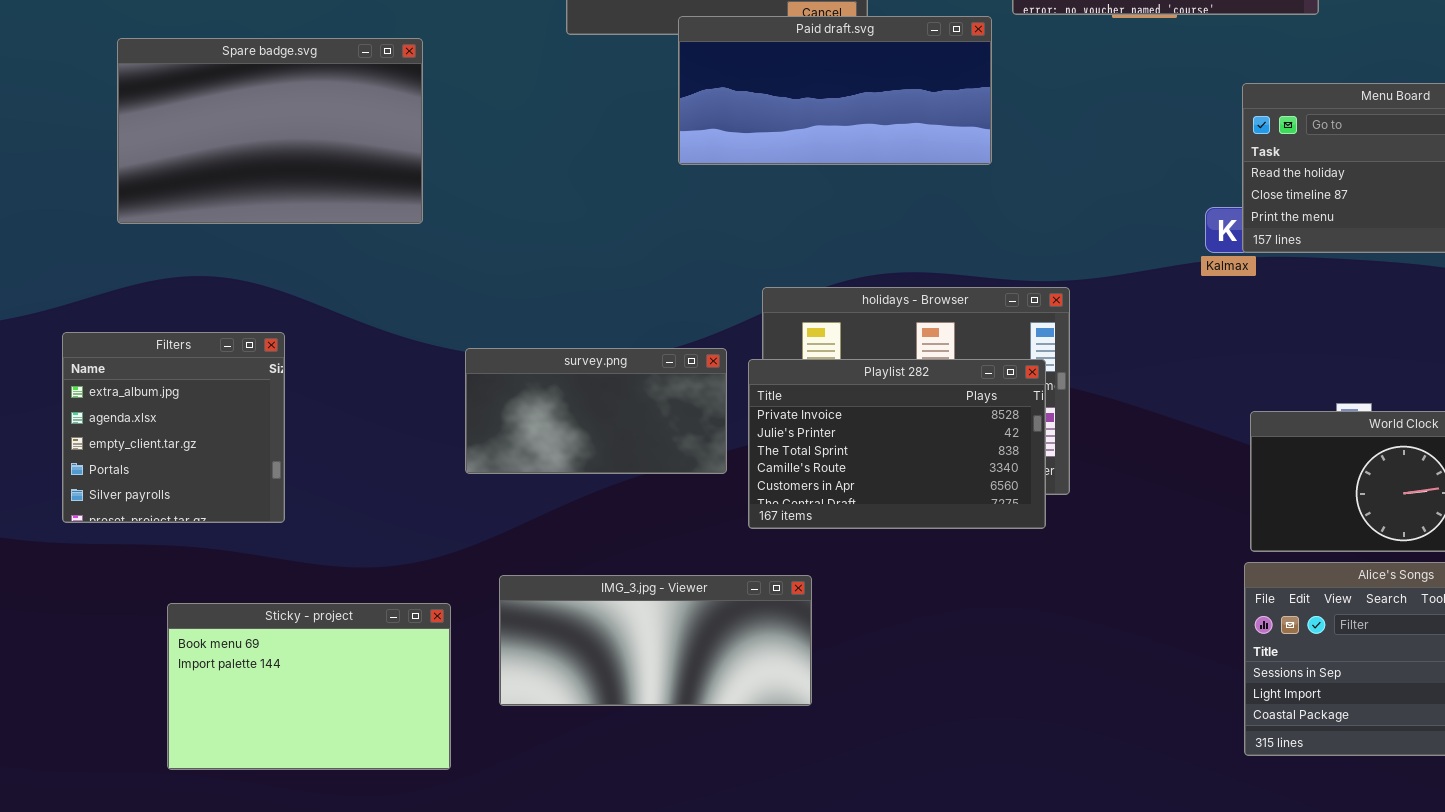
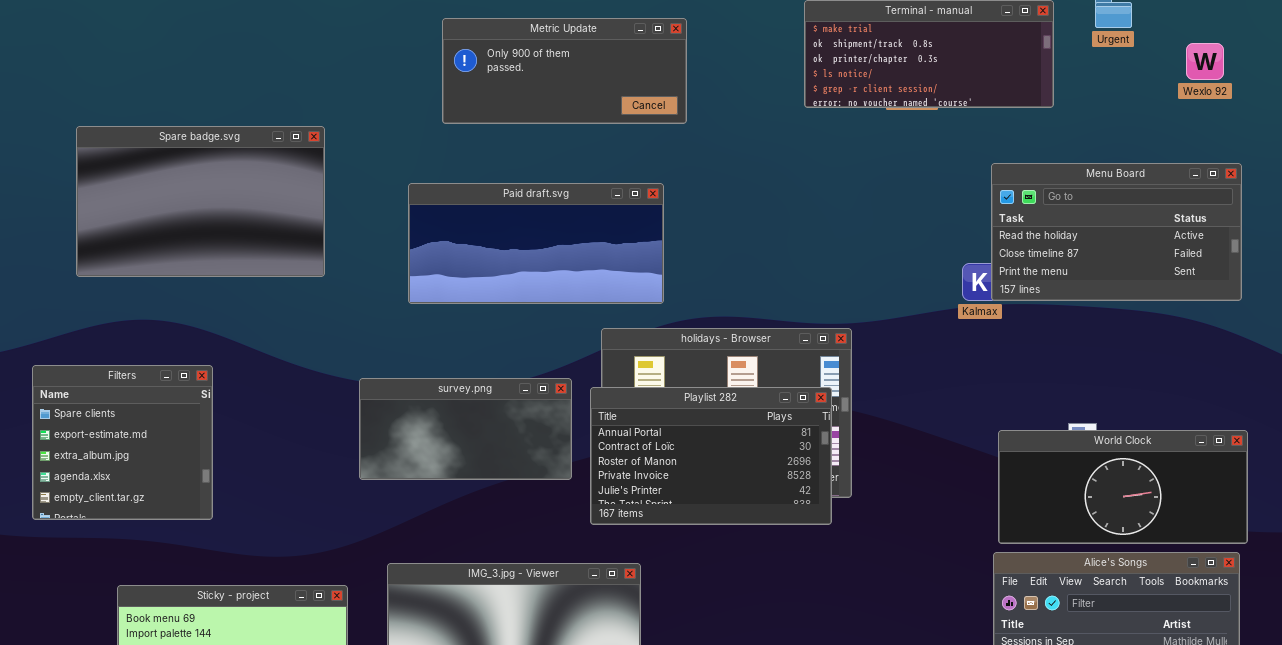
Paid draft.svg: [678,16,992,165] -> [408,183,664,304], moved
Filters: [62,332,285,523] -> [32,365,213,520], scrolled up 2 rows
Playlist 282: [748,359,1046,529] -> [590,387,832,525], scrolled up 3 rows

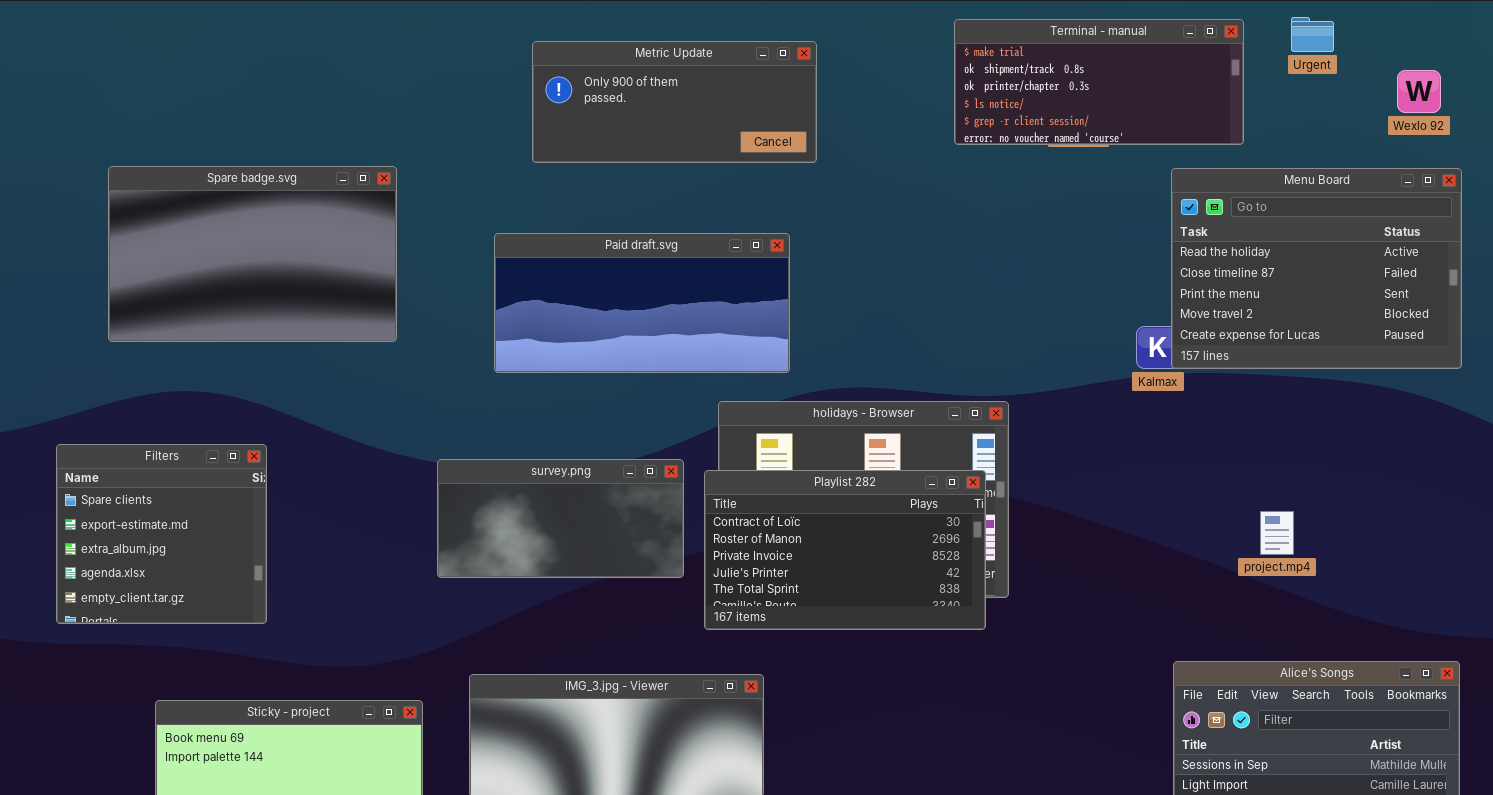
Menu Board: [991,163,1242,301] -> [1171,168,1462,369], resized
Playlist 282: [590,387,832,525] -> [704,470,986,630], scrolled down 1 row
World Clock: [998,430,1248,544] -> none, closed

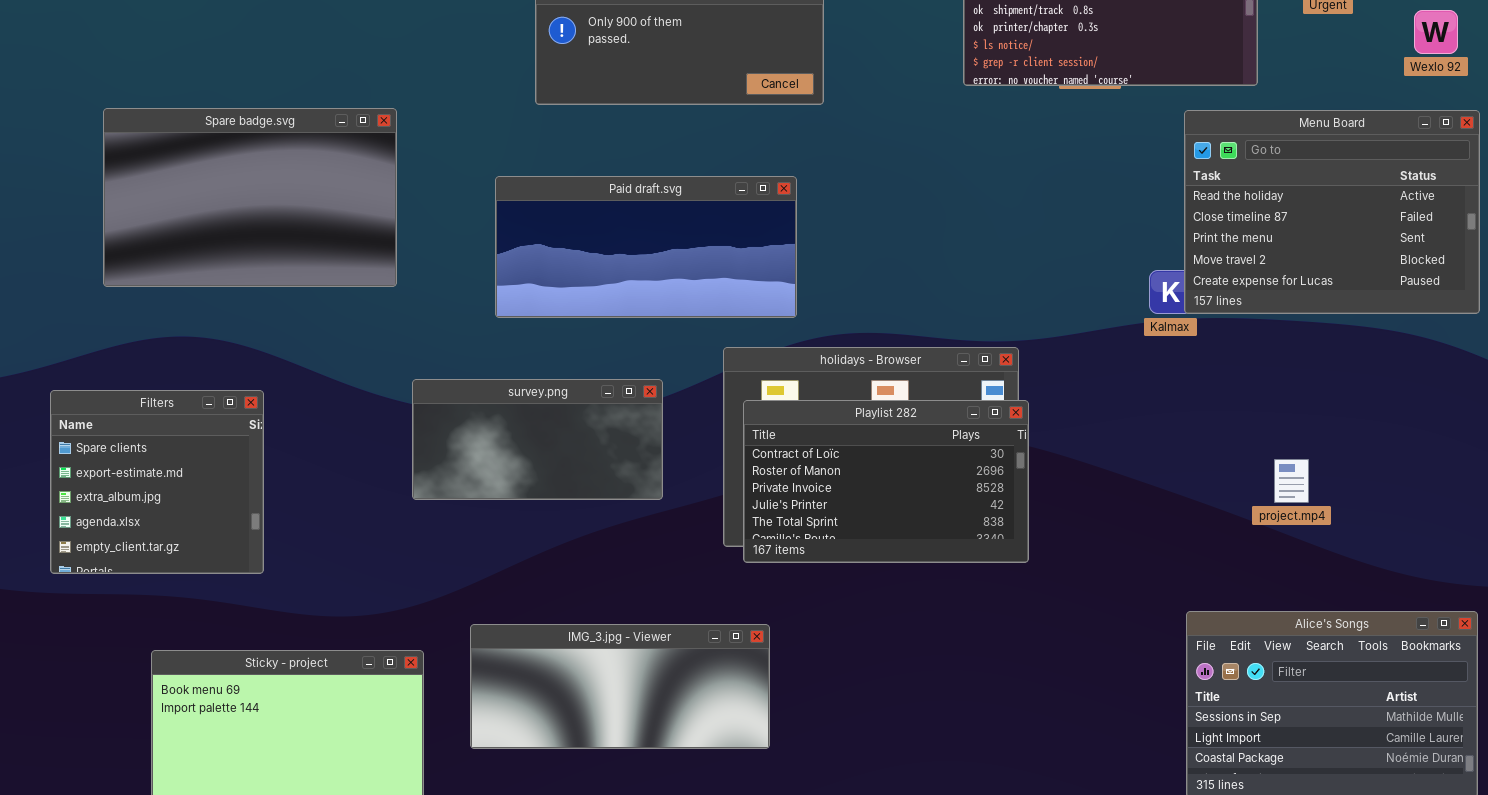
survey.png: [437,459,684,578] -> [412,379,663,500], moved
Playlist 282: [704,470,986,630] -> [743,400,1029,563], moved

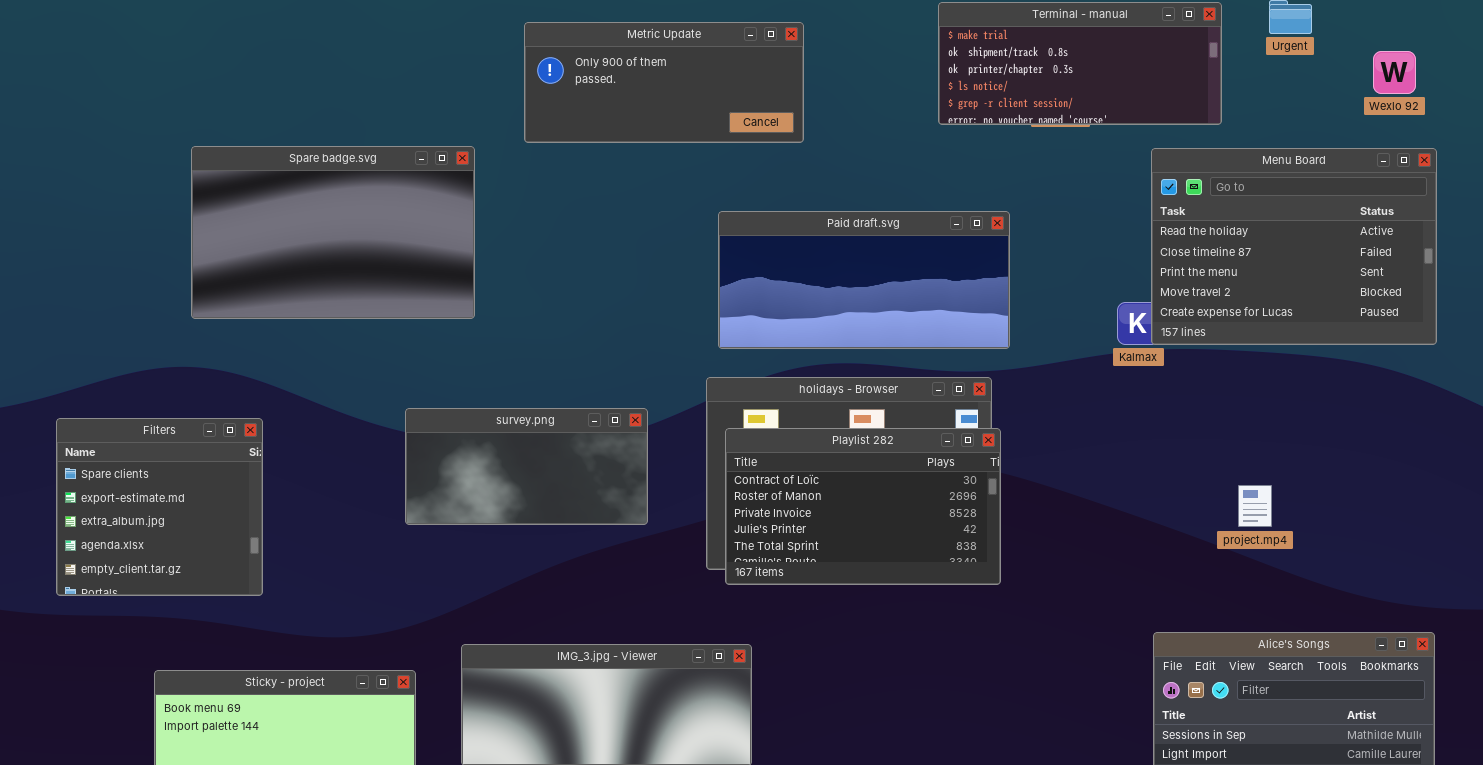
Spare badge.svg: [103,108,397,287] -> [191,146,475,319], moved
Paid draft.svg: [495,176,797,318] -> [718,211,1010,349], moved

